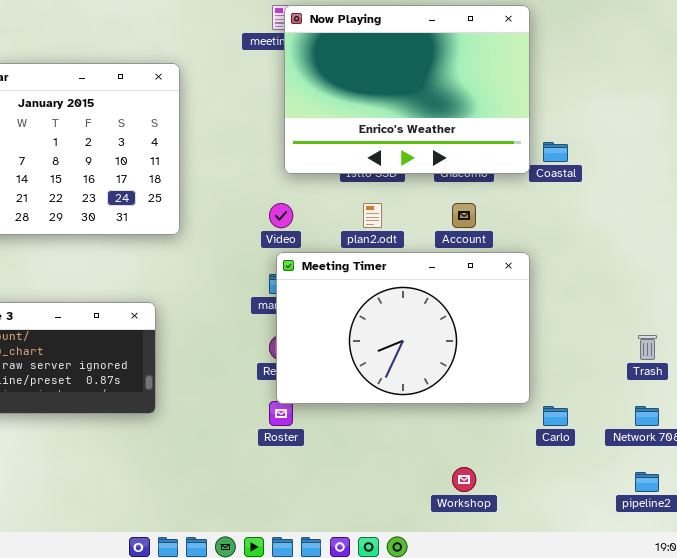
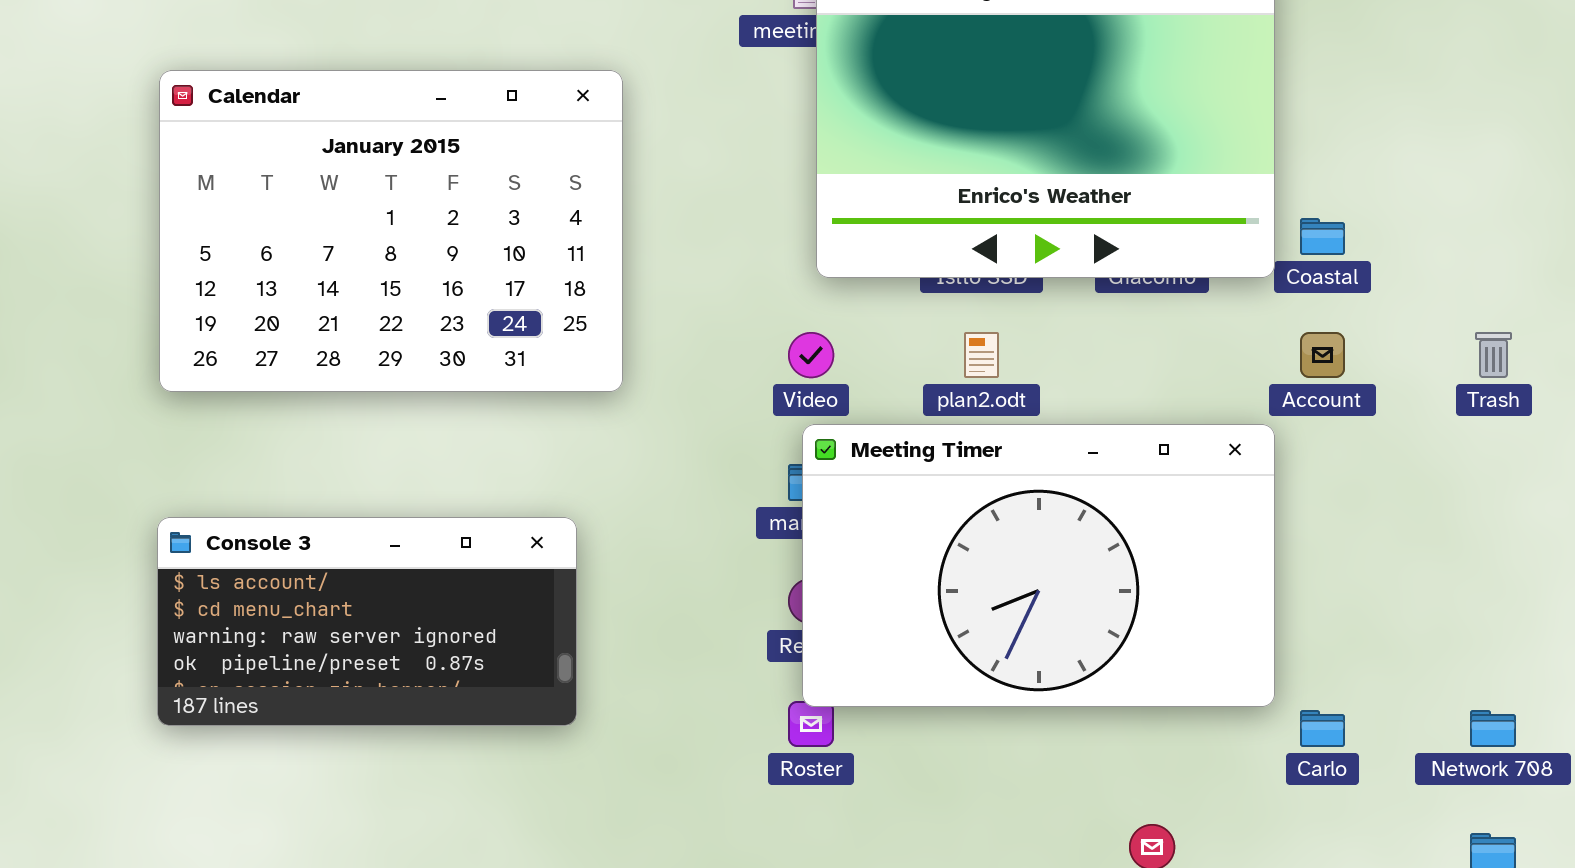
Account: [452,203,476,228] -> [1300,332,1345,378], moved
Trash: [638,335,657,360] -> [1475,332,1512,378], moved

